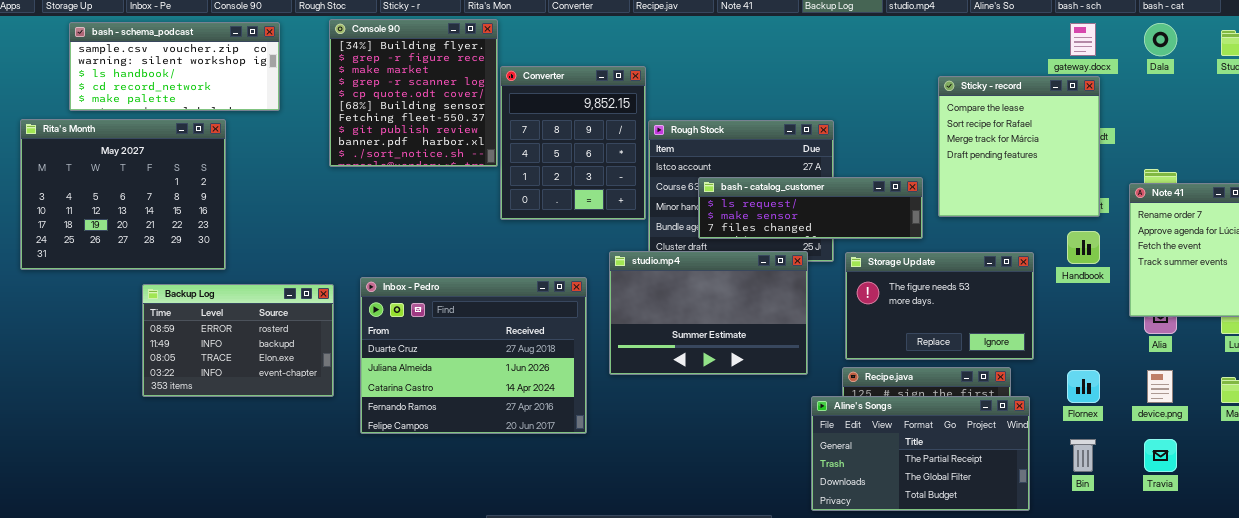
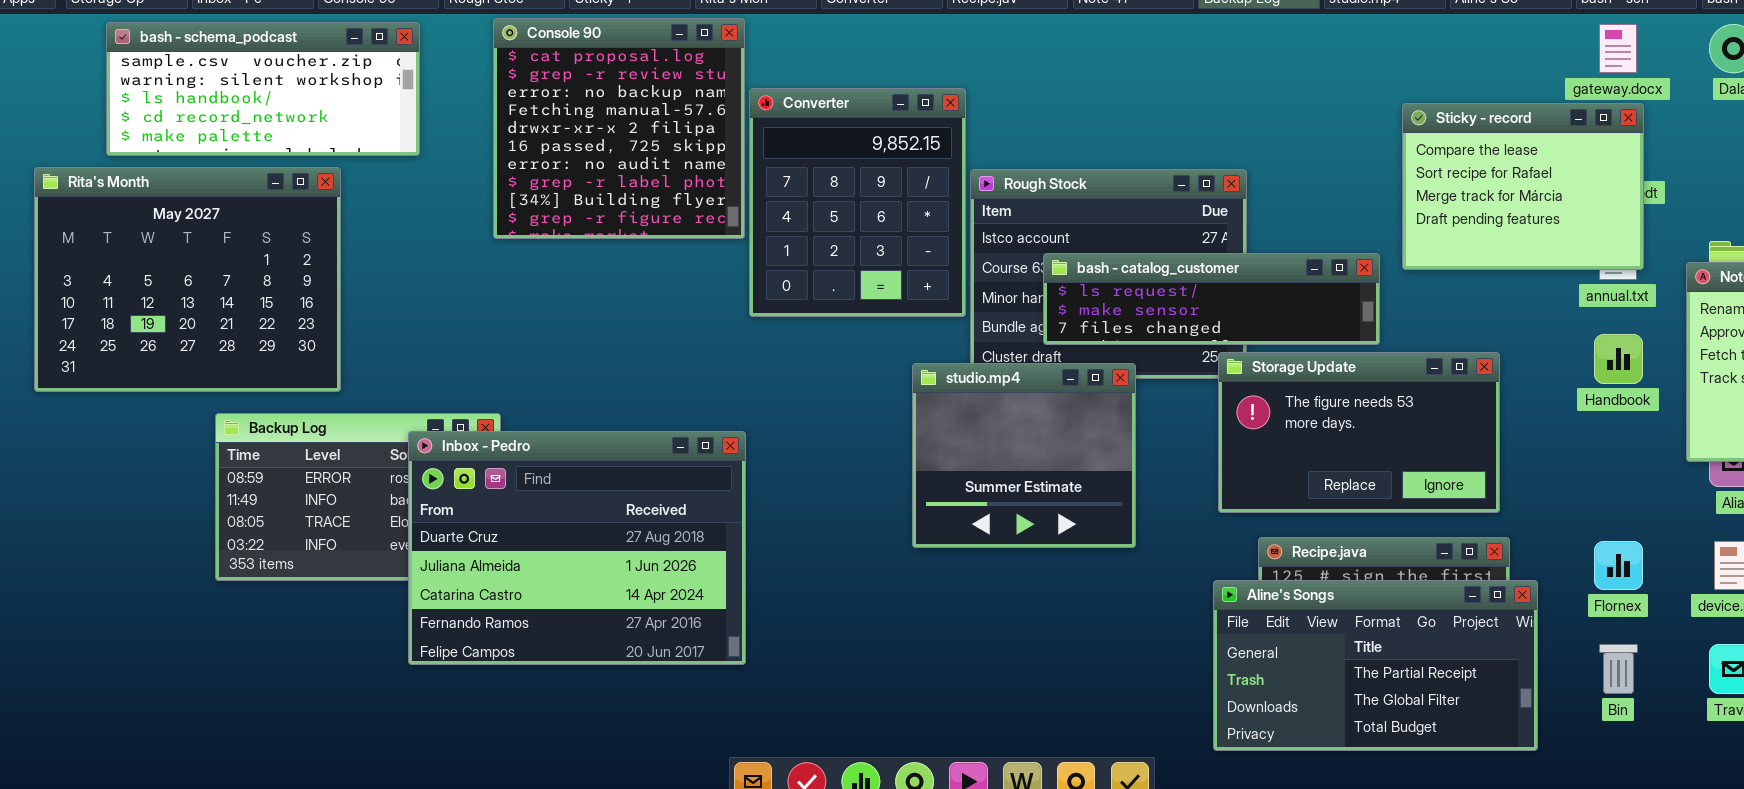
Console 90: [329,19,498,167] -> [493,18,745,239], scrolled up 8 rows
Sticky - record: [938,76,1100,217] -> [1402,103,1644,270], resized
studio.mp4: [609,251,808,375] -> [912,363,1136,548], resized
Storage Update: [845,252,1034,360] -> [1218,352,1500,513], moved
Inbox - Pedro: [360,277,587,434] -> [408,431,746,665], moved

